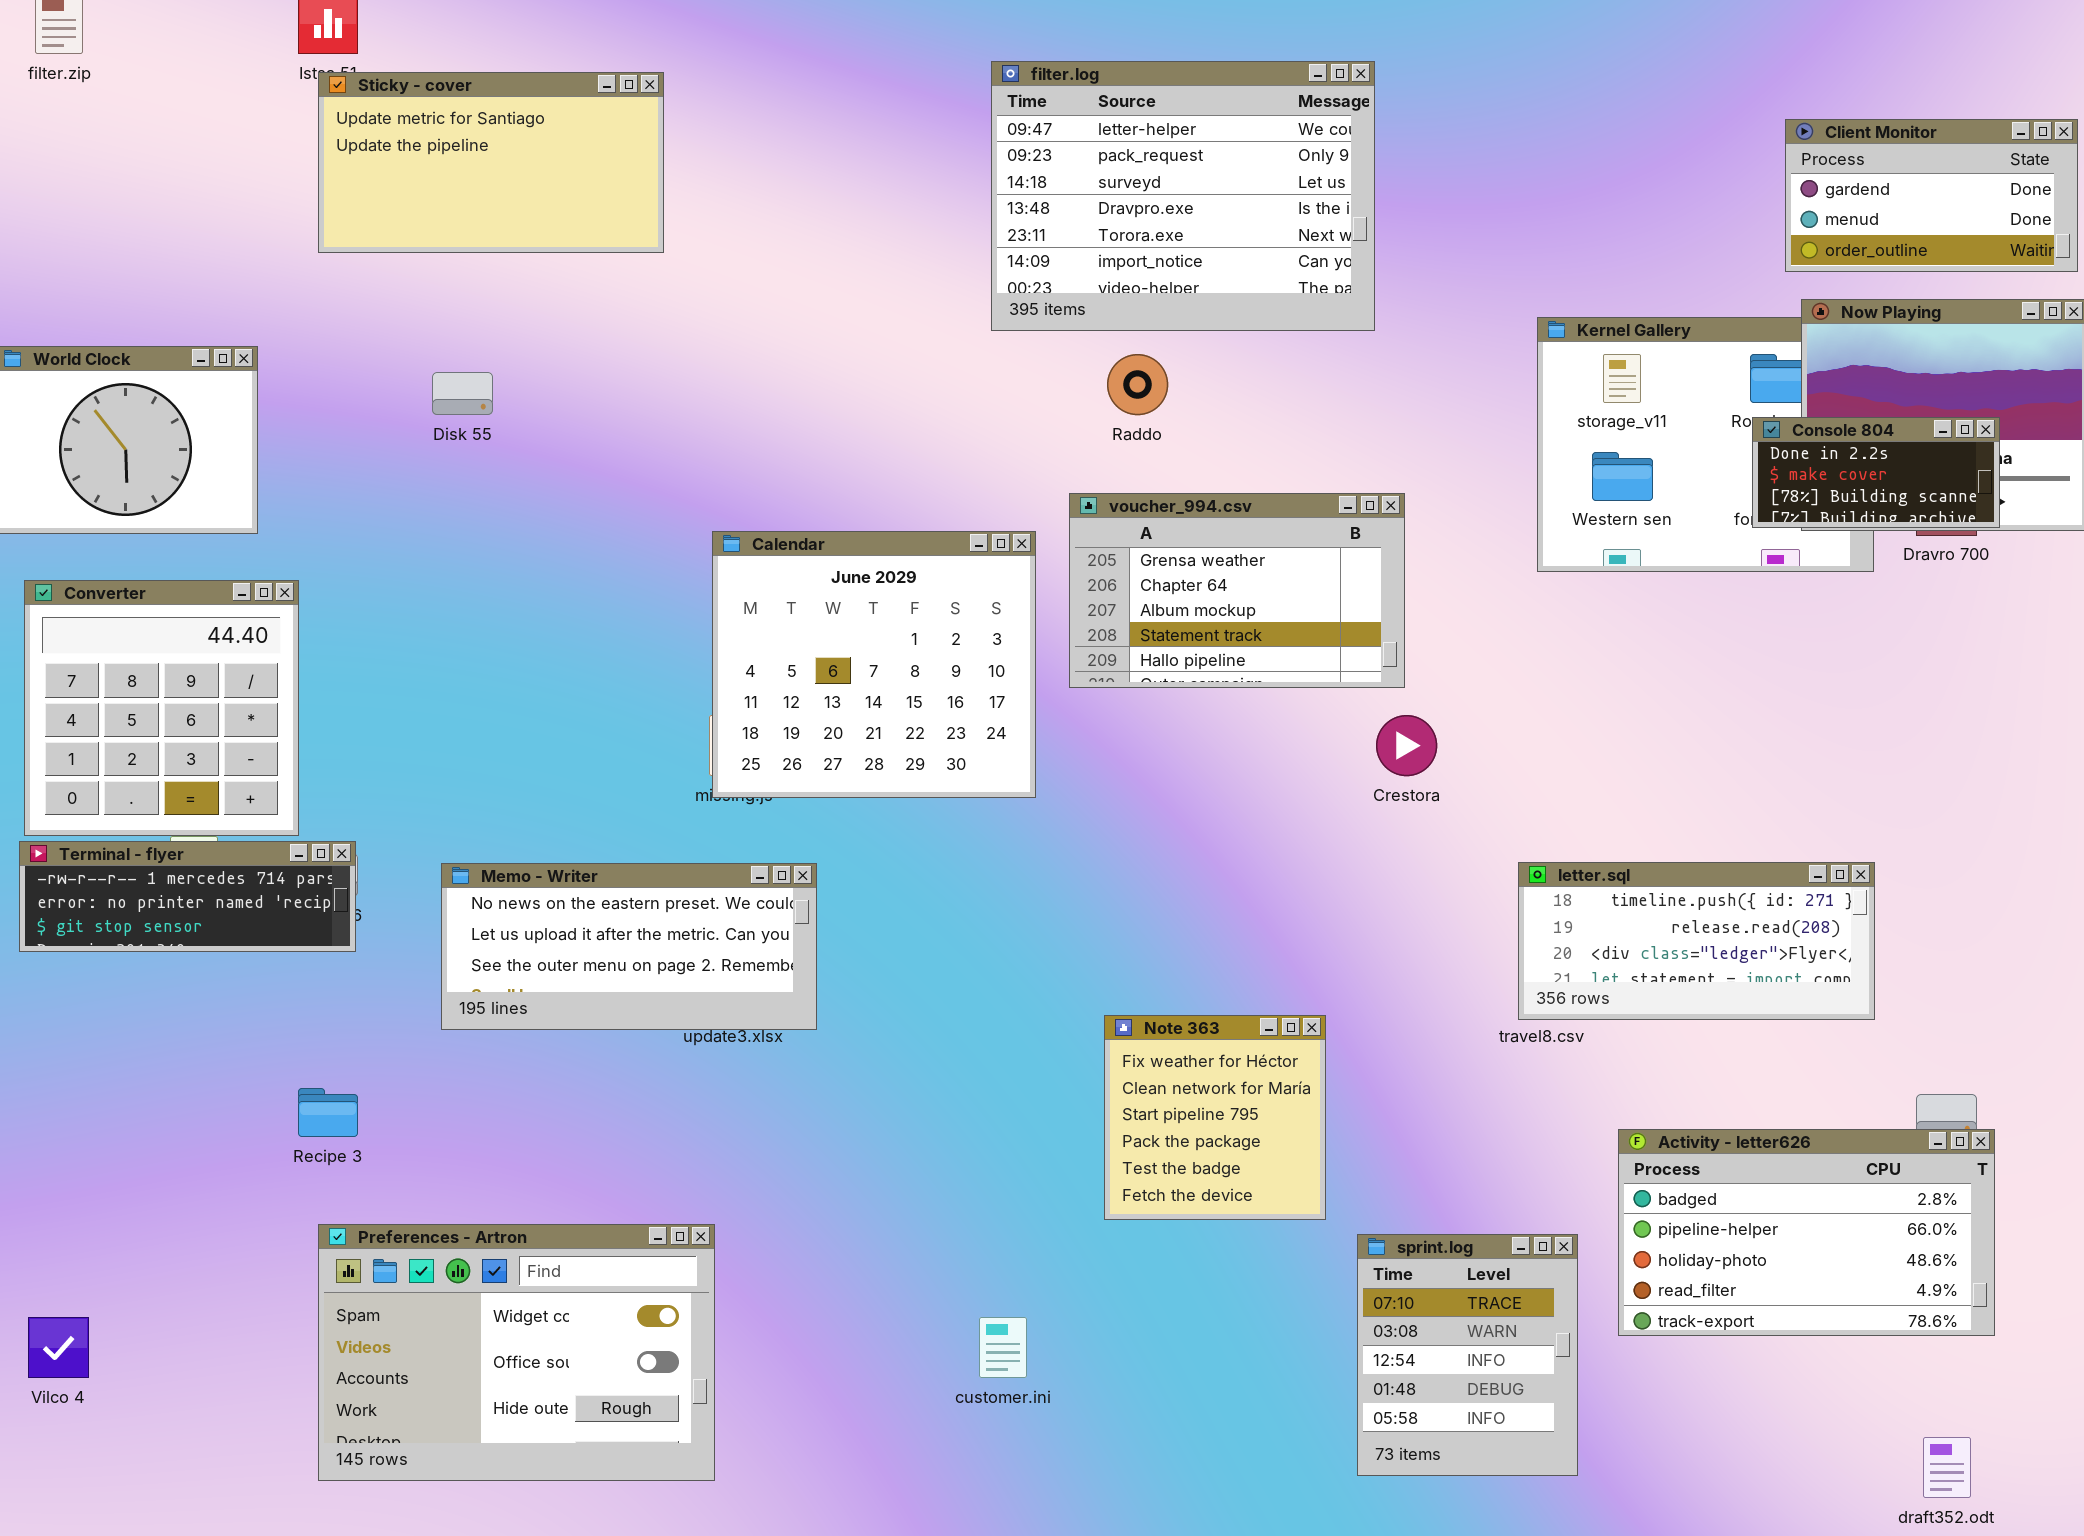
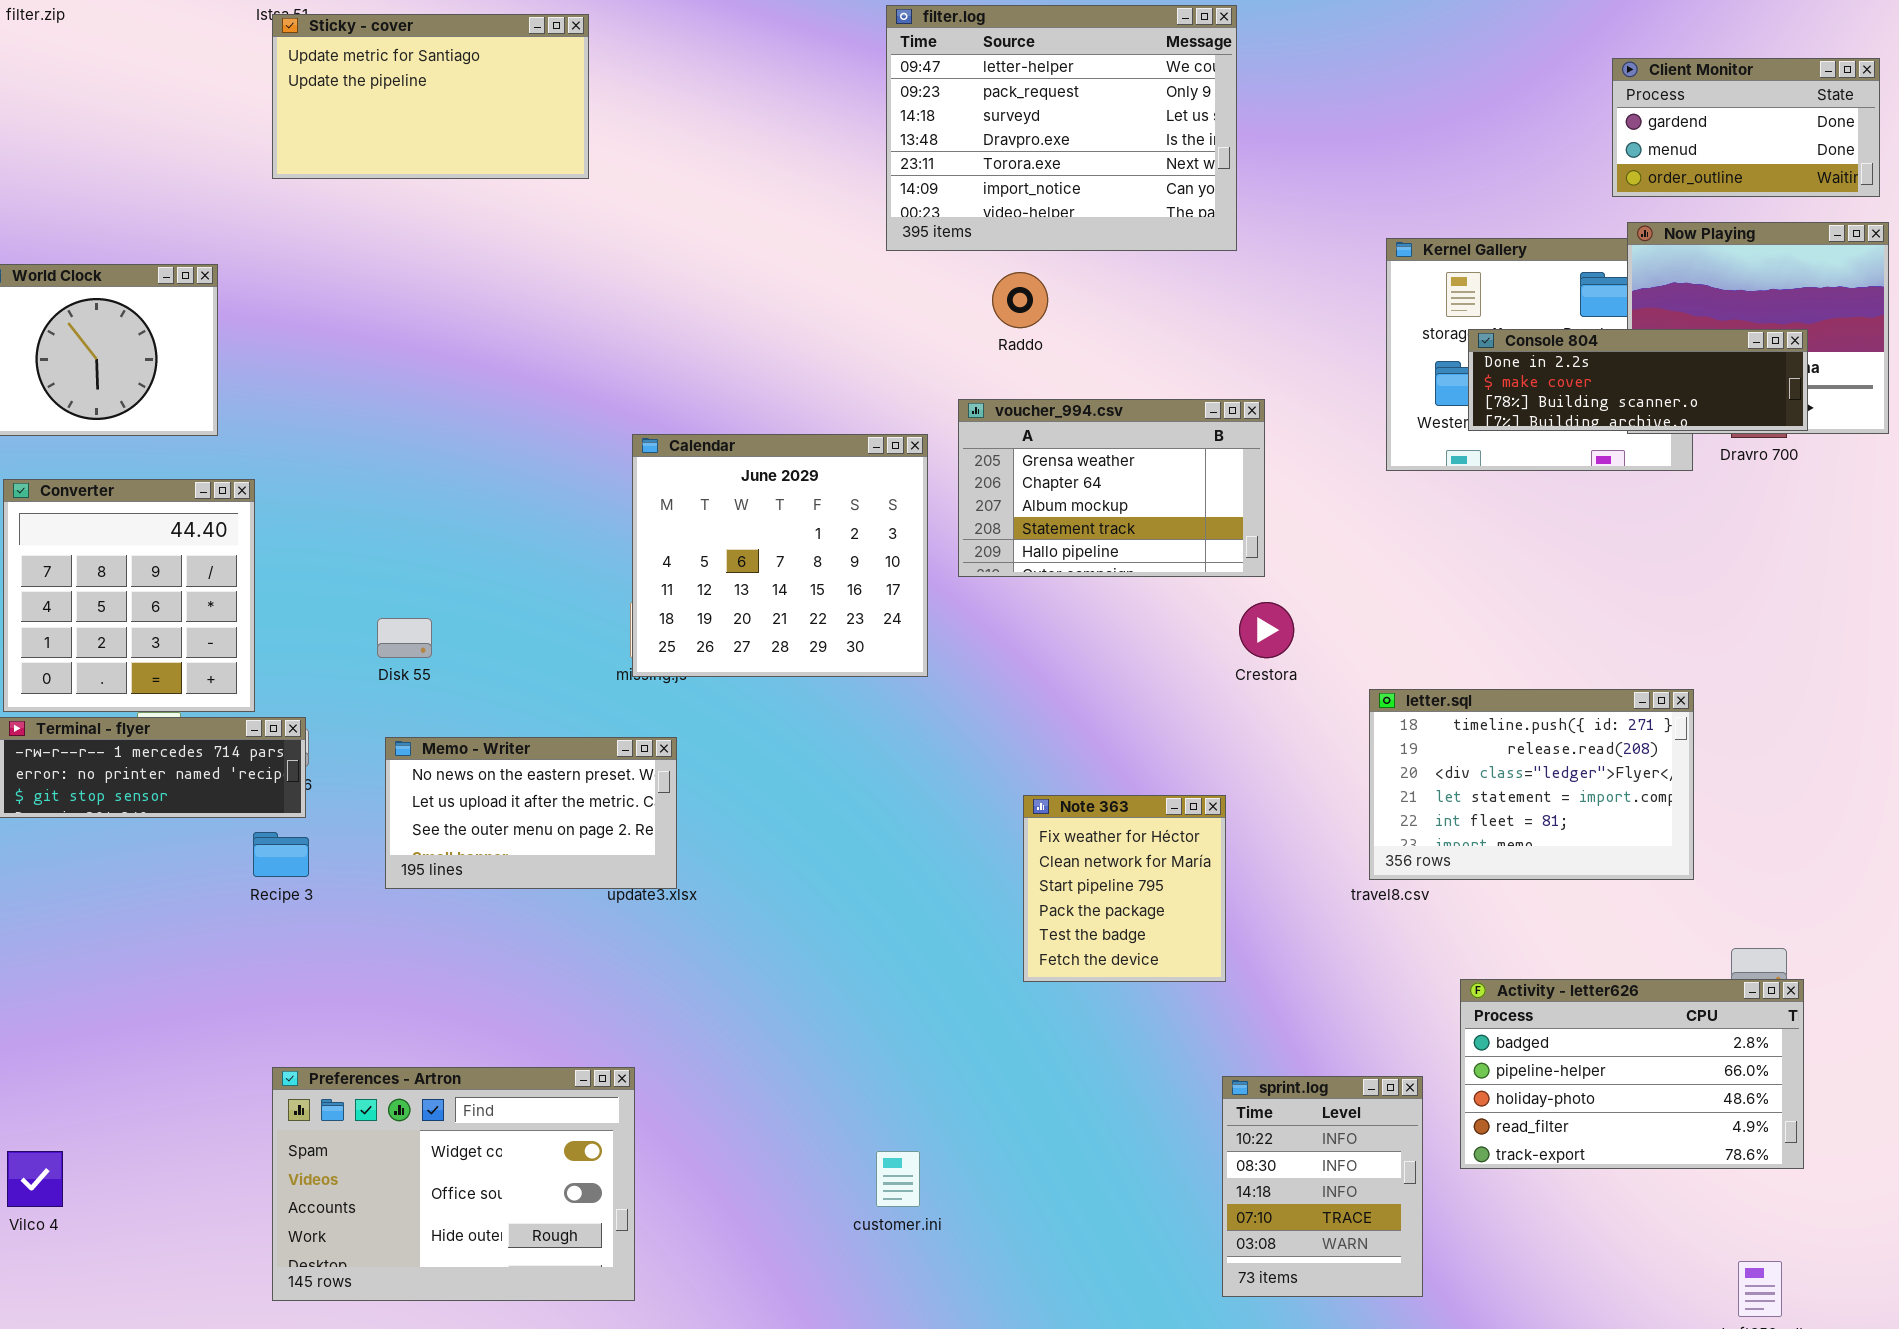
Disk 55: [432,372,493,415] -> [377,618,432,658], moved
Console 804: [1752,417,2000,528] -> [1468,329,1808,431], resized
letter.sql: [1518,862,1875,1020] -> [1369,689,1694,880], resized
Memo - Writer: [441,863,817,1030] -> [385,737,677,889], resized
Note 363: [1104,1015,1326,1220] -> [1023,795,1226,982], moved
Recipe 3: [298,1088,358,1137] -> [253,832,309,877], moved
sprint.log: [1357,1234,1578,1476] -> [1222,1076,1423,1297], scrolled up 3 rows

